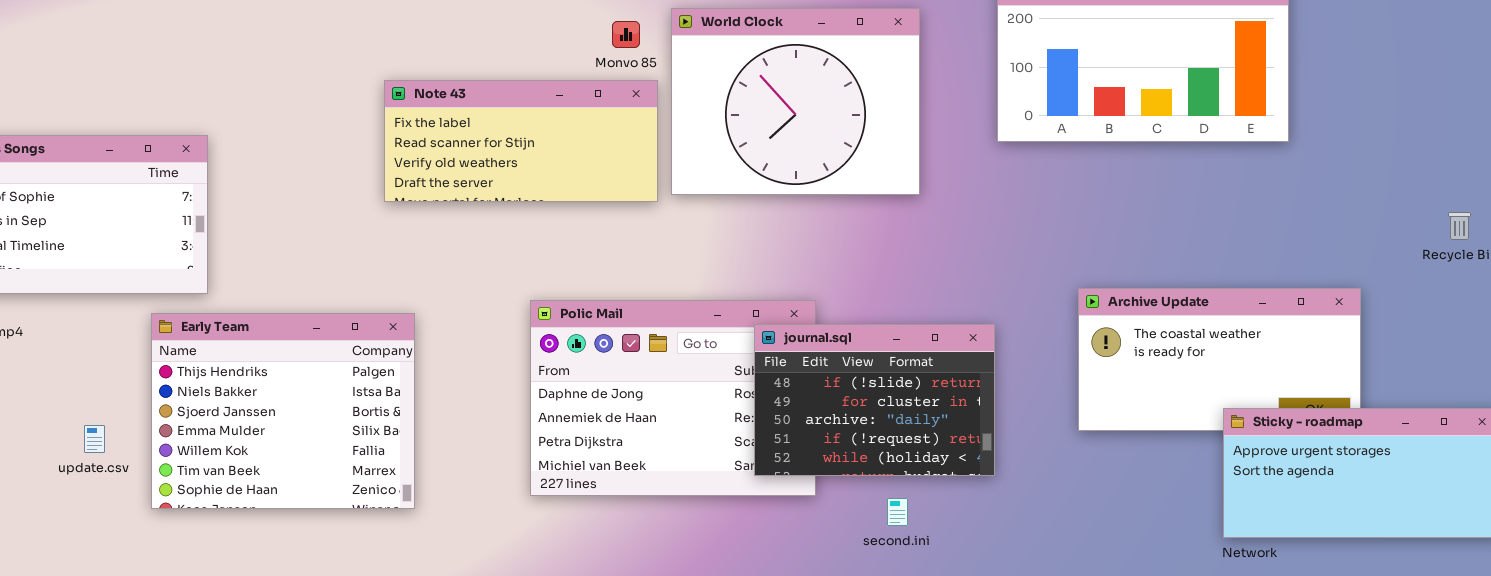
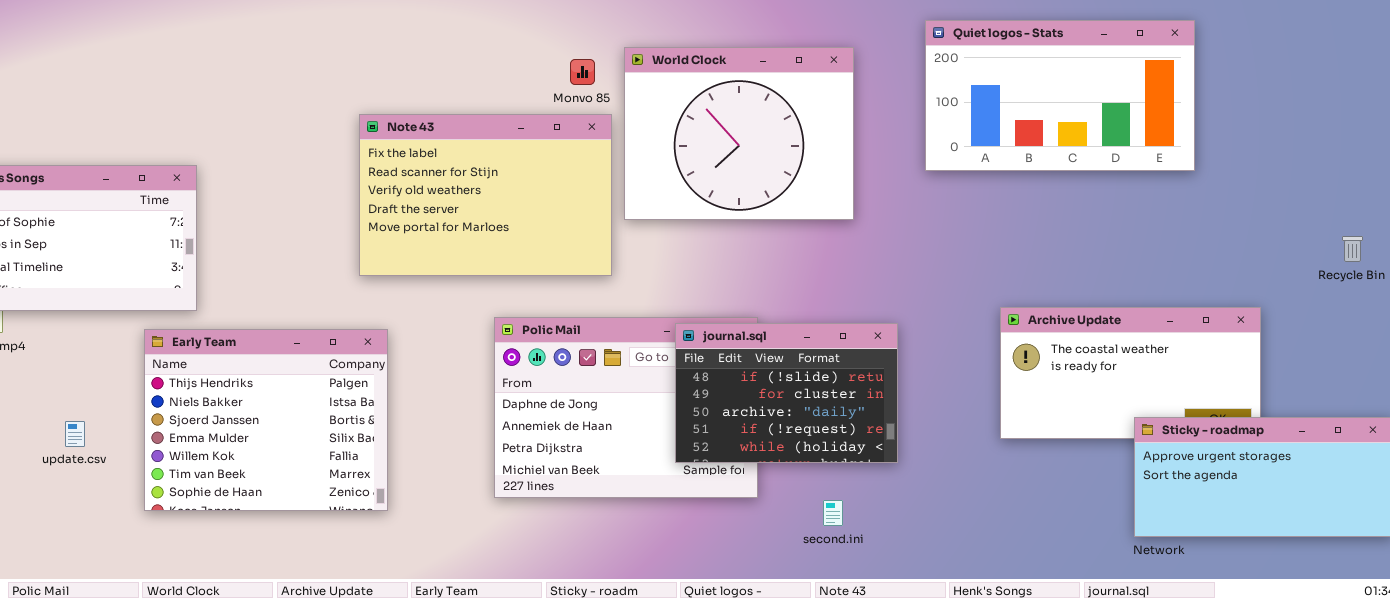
Note 43: [384,80,658,202] -> [359,114,612,276], resized
journal.sql: [754,324,995,476] -> [675,323,898,463], moved
update.csv: [84,425,105,453] -> [65,421,85,447], moved

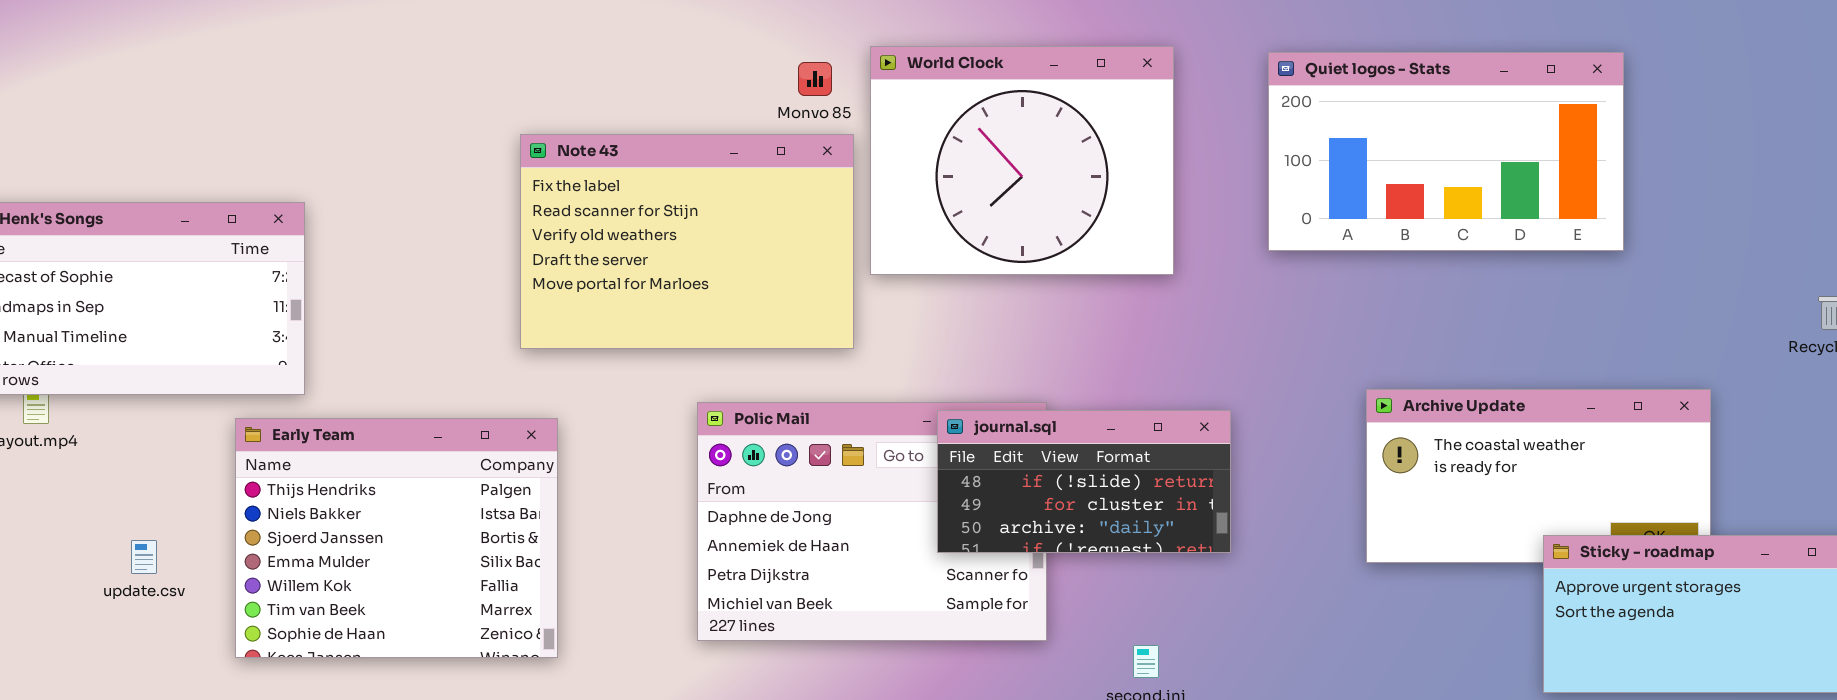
Quiet logos - Stats: [925,20,1195,171] -> [1268,52,1624,251], moved
journal.sql: [675,323,898,463] -> [937,410,1231,553], resized

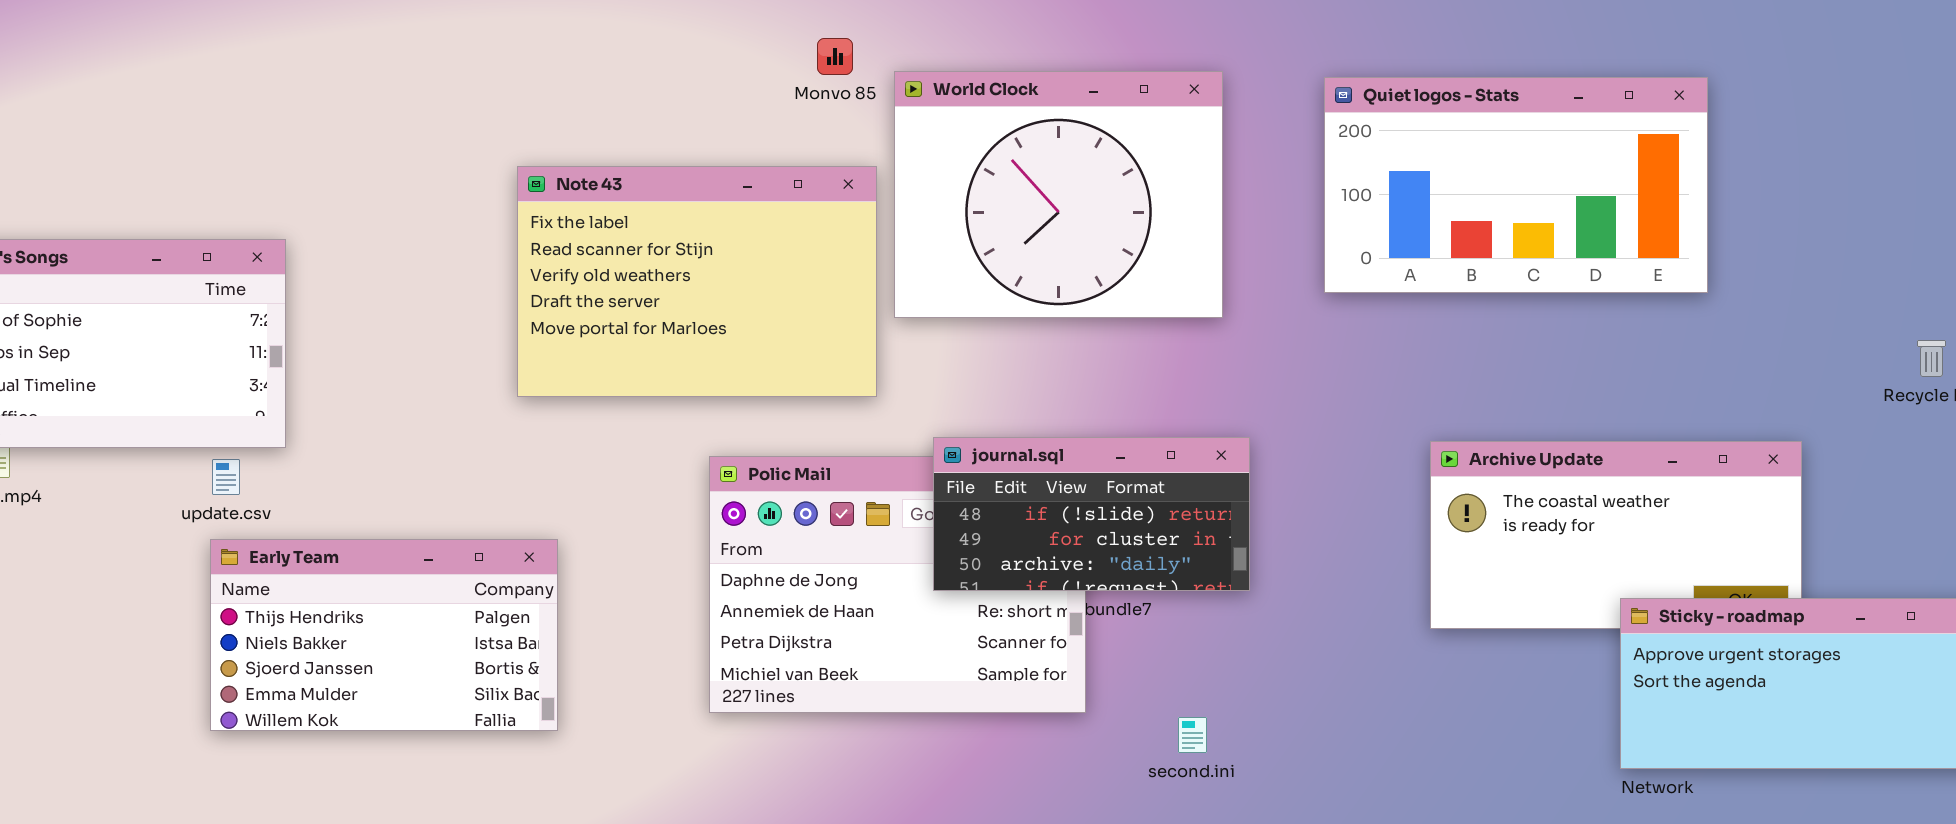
Monvo 85: [798,62,832,96] -> [817,38,853,75], moved
journal.sql: [937,410,1231,553] -> [933,437,1250,591], moved
Early Team: [235,418,558,658] -> [210,539,558,731], resized
update.csv: [131,540,157,574] -> [212,459,240,495], moved

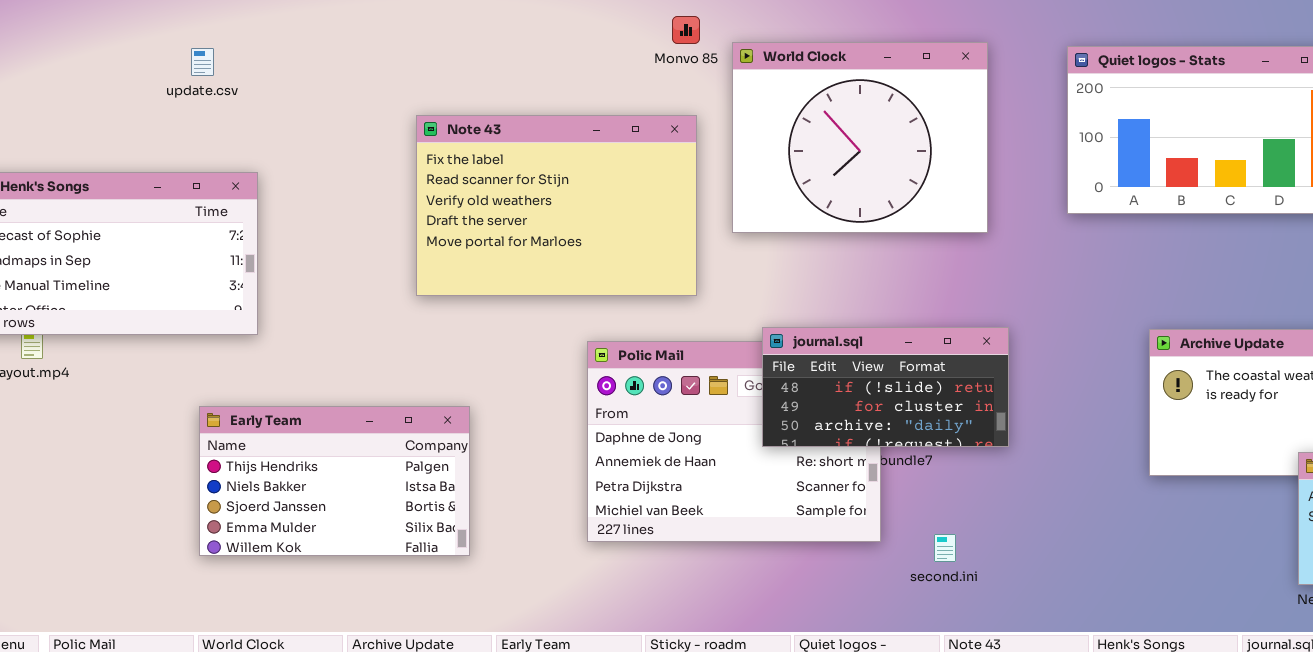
Note 43: [517,166,877,397] -> [416,115,697,296], moved
update.csv: [212,459,240,495] -> [191,48,214,76], moved
second.ini: [1178,717,1207,753] -> [934,534,956,562], moved

